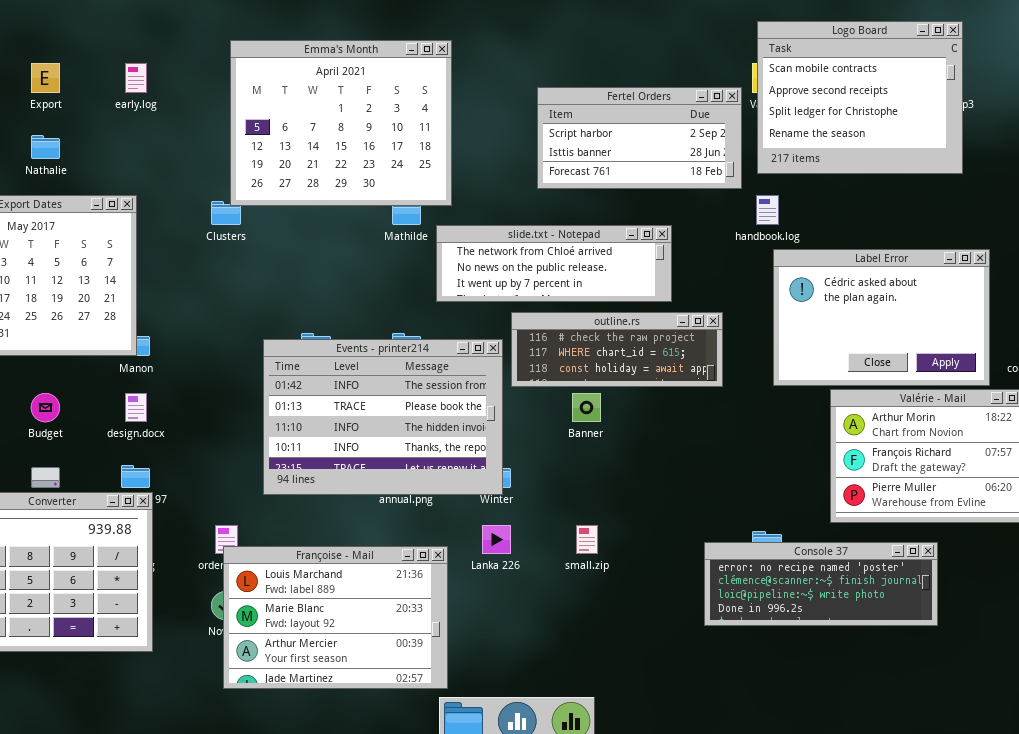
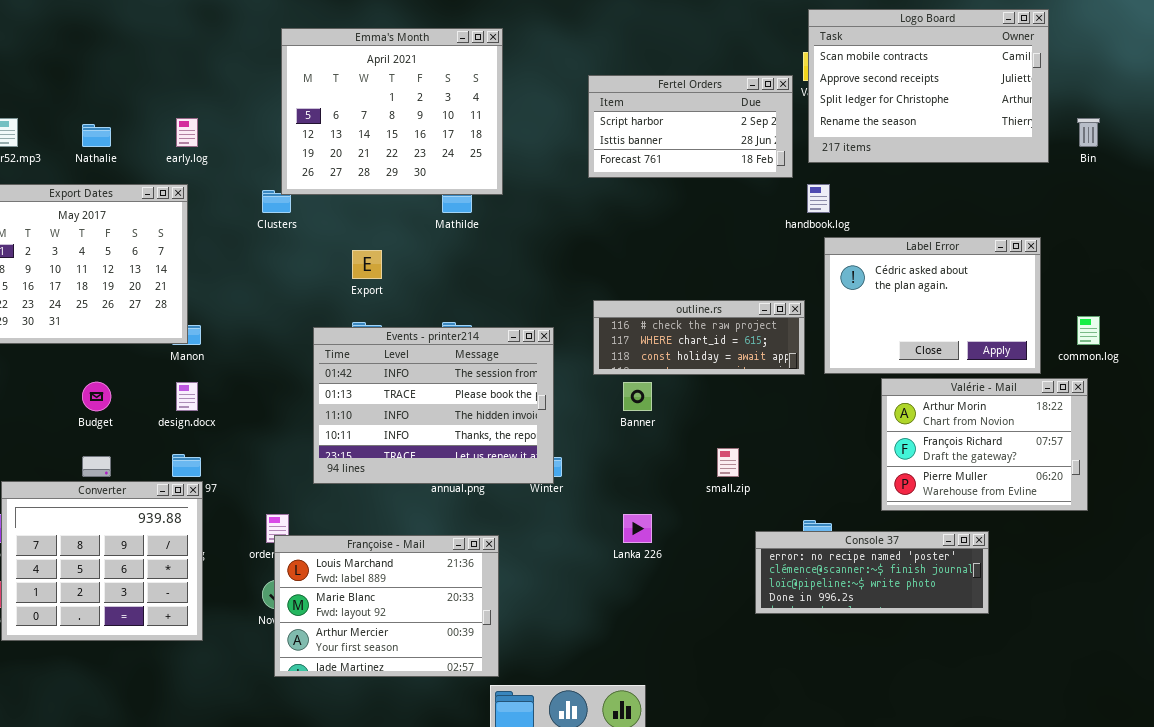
Logo Board: [757,21,963,174] -> [808,9,1049,163], resized
Export: [31,63,60,93] -> [352,250,382,279], moved
early.log: [125,63,147,93] -> [176,118,198,147], moved
slide.txt - Notepad: [436,225,672,302] -> none, closed
outline.rs: [511,312,723,387] -> [593,300,805,375], moved
Lanka 226: [482,525,511,554] -> [623,514,652,543], moved
small.zip: [576,525,598,554] -> [717,448,739,477], moved

